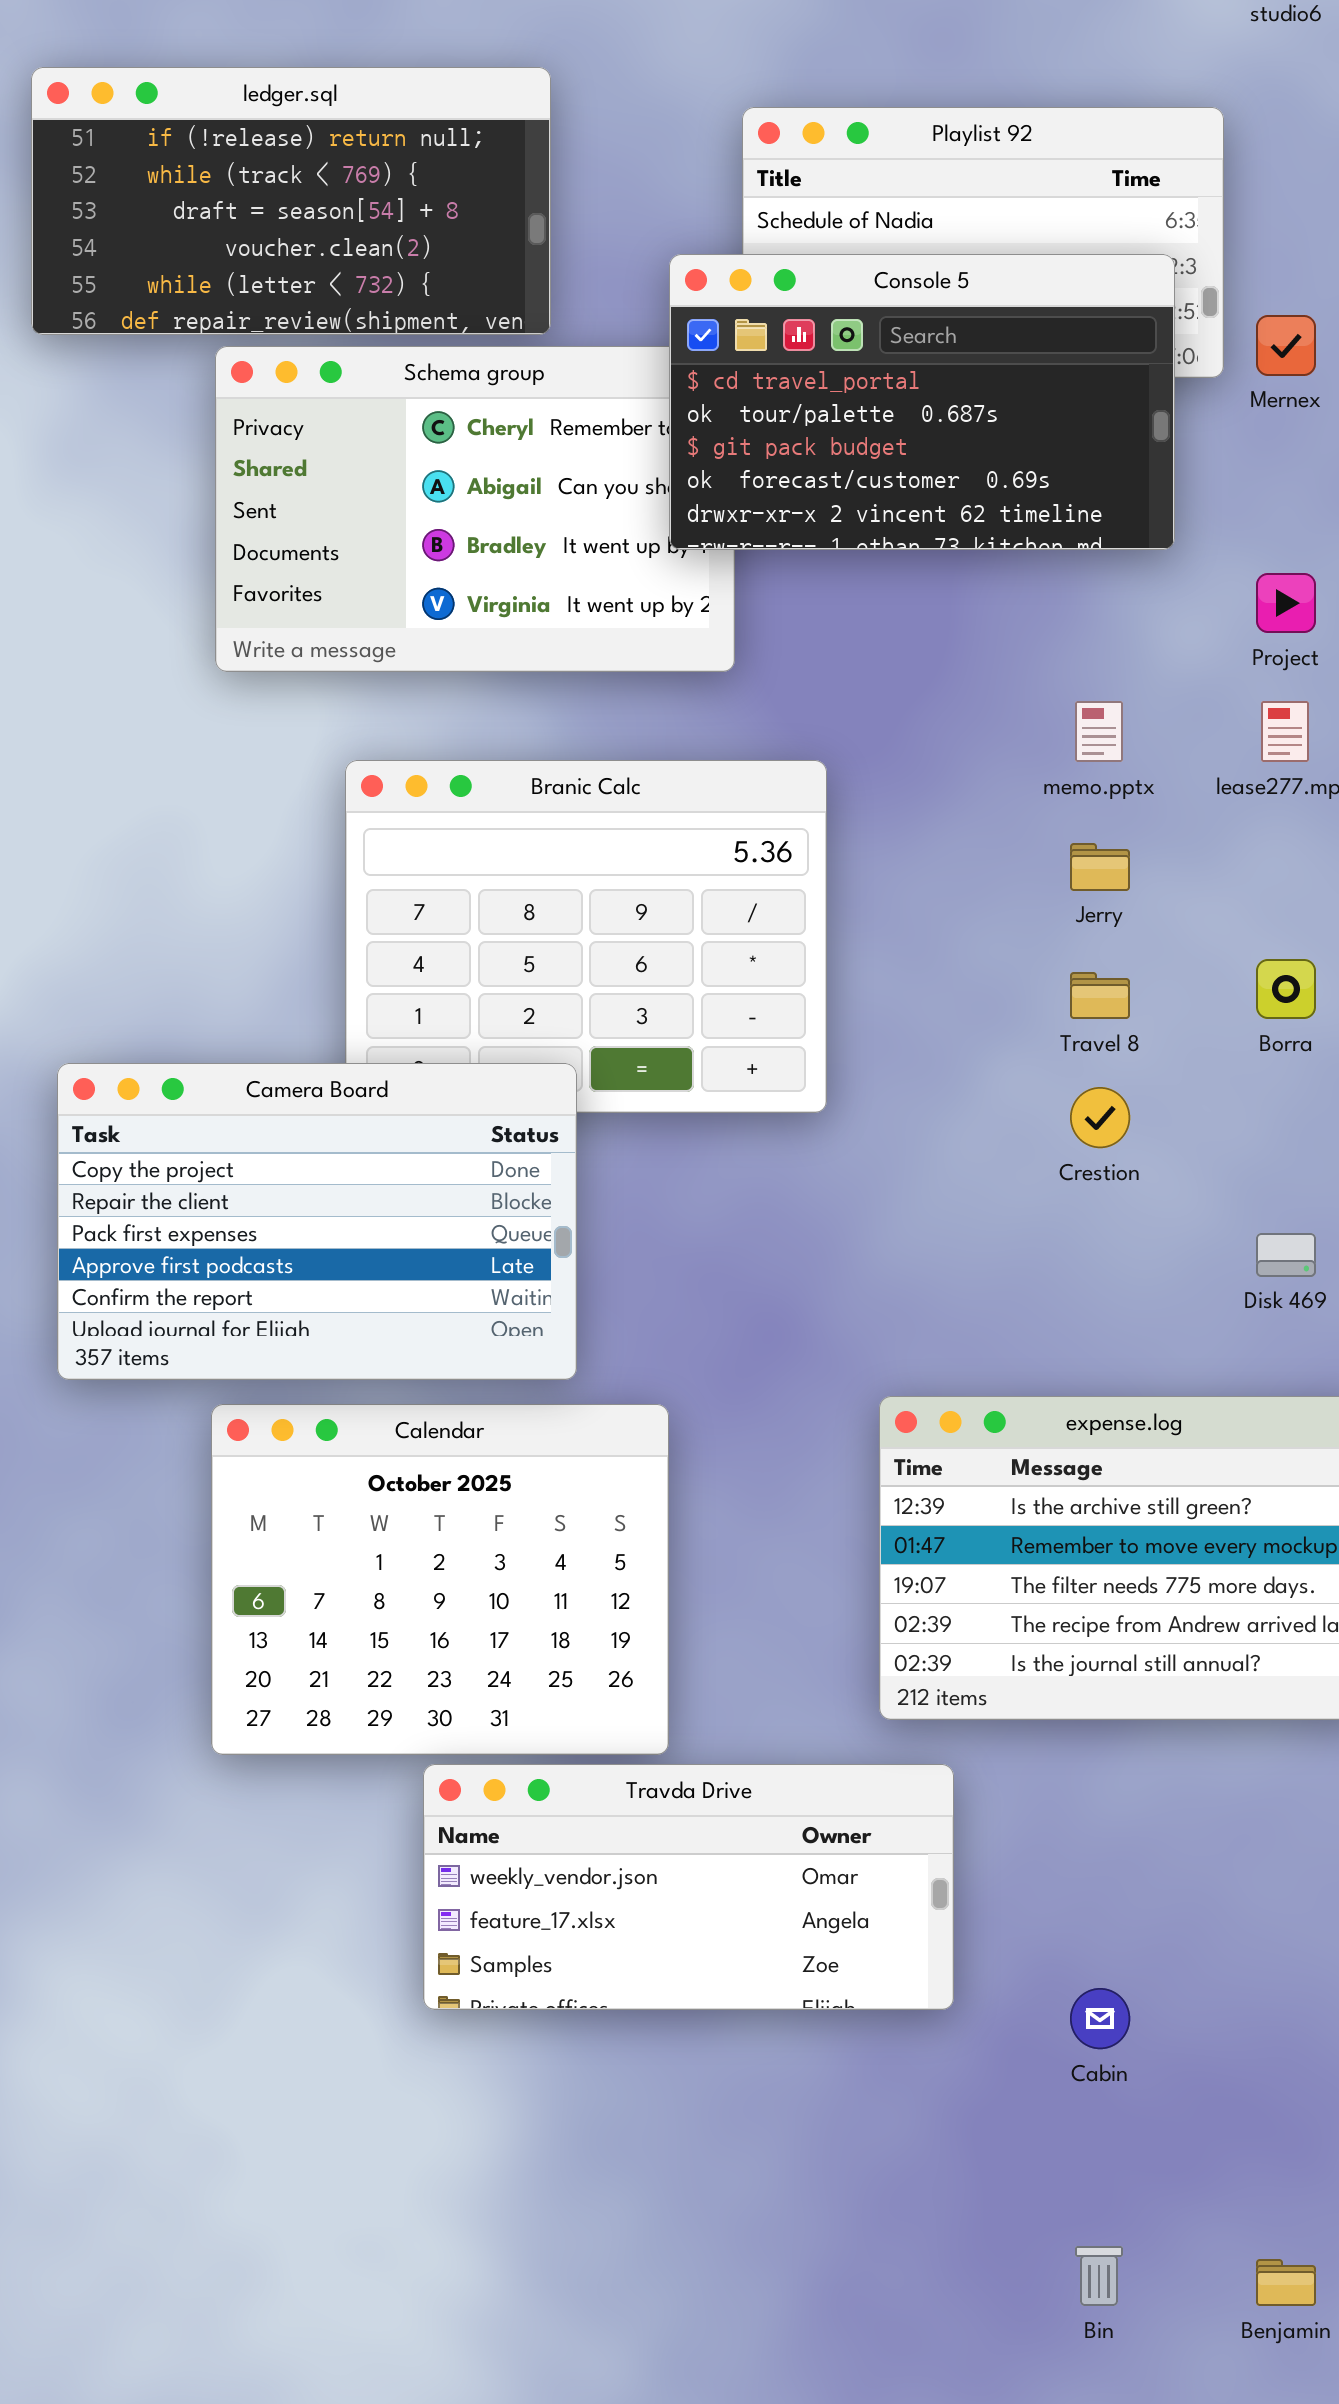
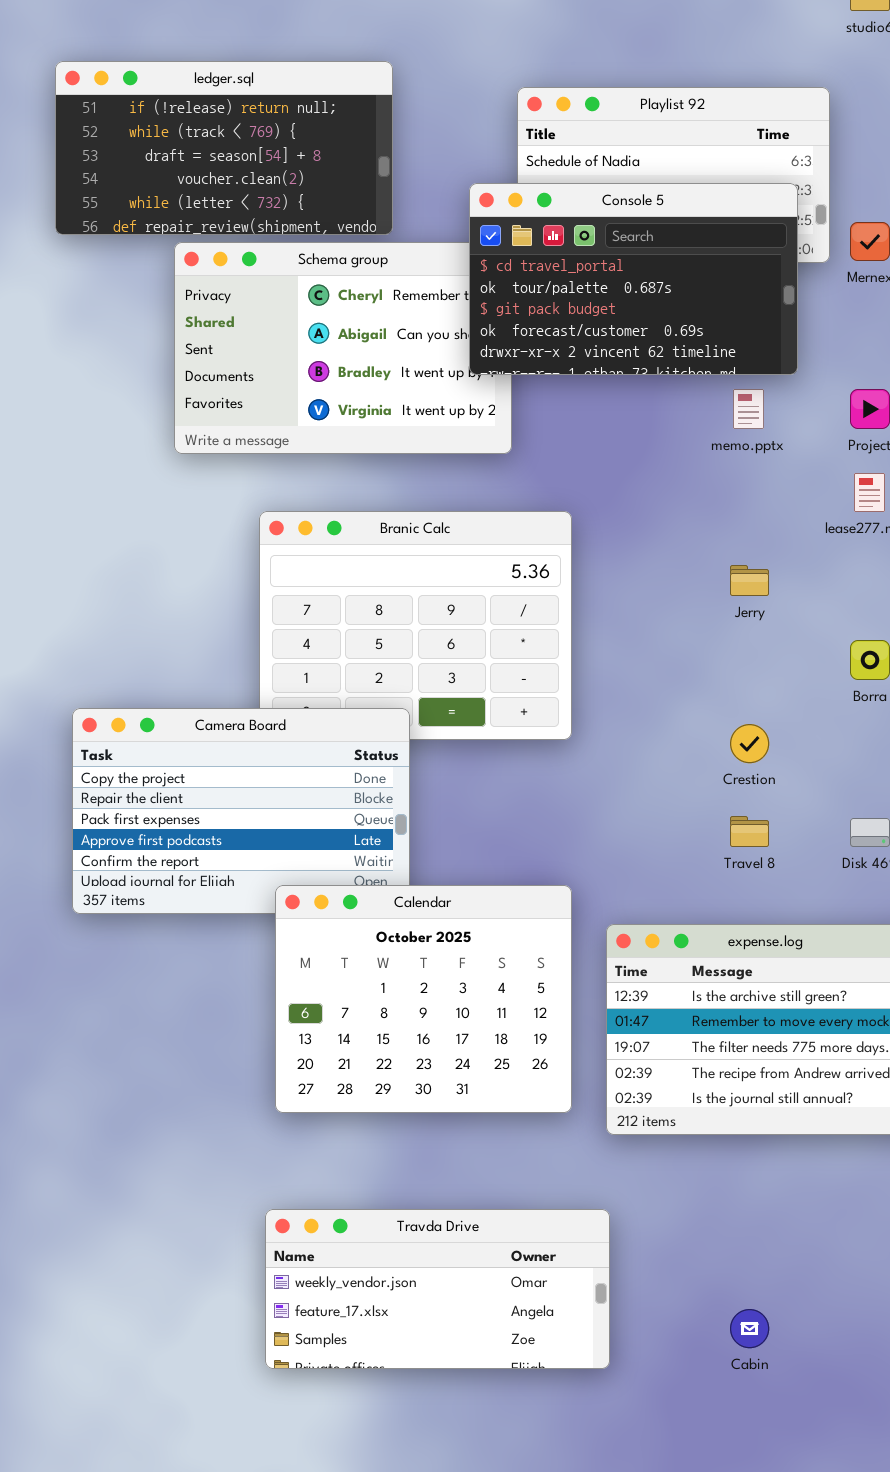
memo.pptx: [1075,701,1123,762] -> [733,389,764,429], moved
Travel 8: [1070,972,1130,1019] -> [730,816,769,847], moved
Calendar: [211,1404,669,1755] -> [275,885,572,1113], moved
Travda Drive: [423,1764,954,2010] -> [265,1209,610,1369], moved

